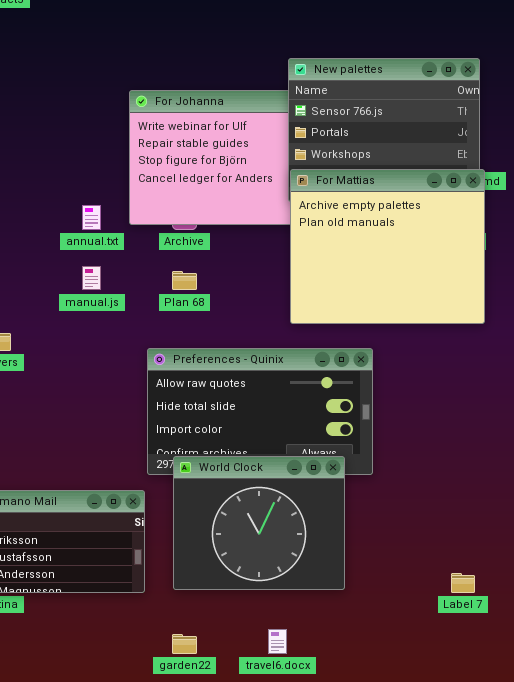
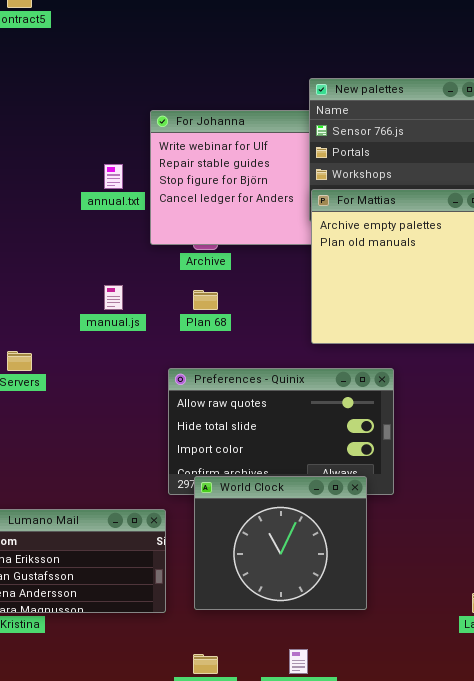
annual.txt: [82,205,101,230] -> [104,164,123,189], moved

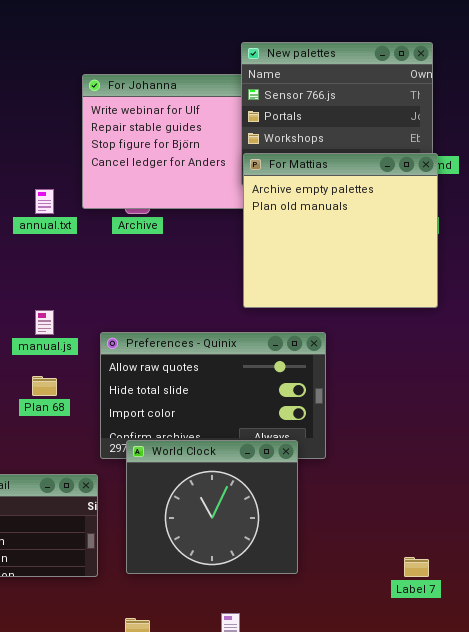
annual.txt: [104,164,123,189] -> [35,189,54,214], moved
manual.js: [104,285,123,310] -> [35,310,54,335], moved
Plan 68: [193,290,218,310] -> [32,376,57,396], moved

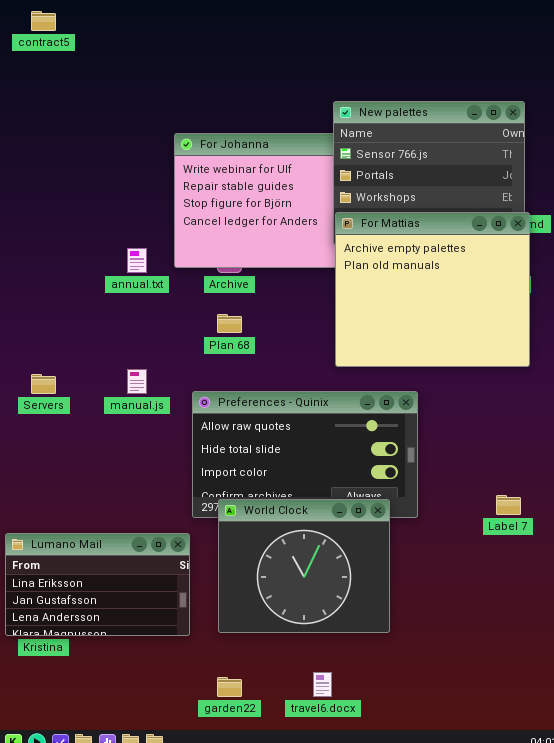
Plan 68: [32,376,57,396] -> [217,314,242,333], moved
Label 7: [404,557,429,577] -> [496,495,521,515], moved

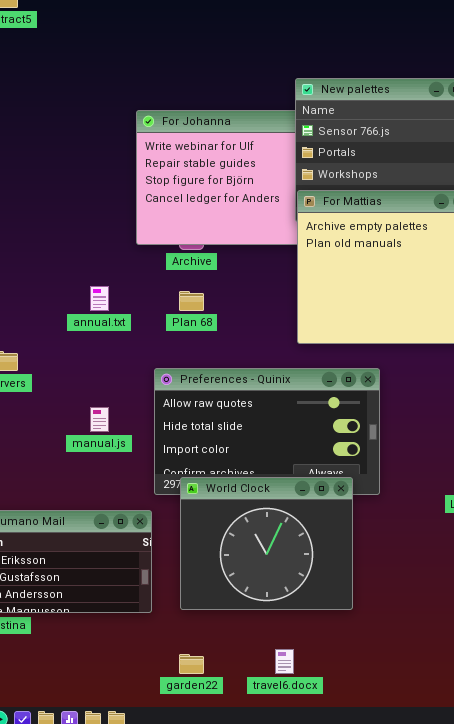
annual.txt: [127,248,147,273] -> [90,286,109,311], moved
manual.js: [127,369,147,394] -> [90,407,109,432], moved

